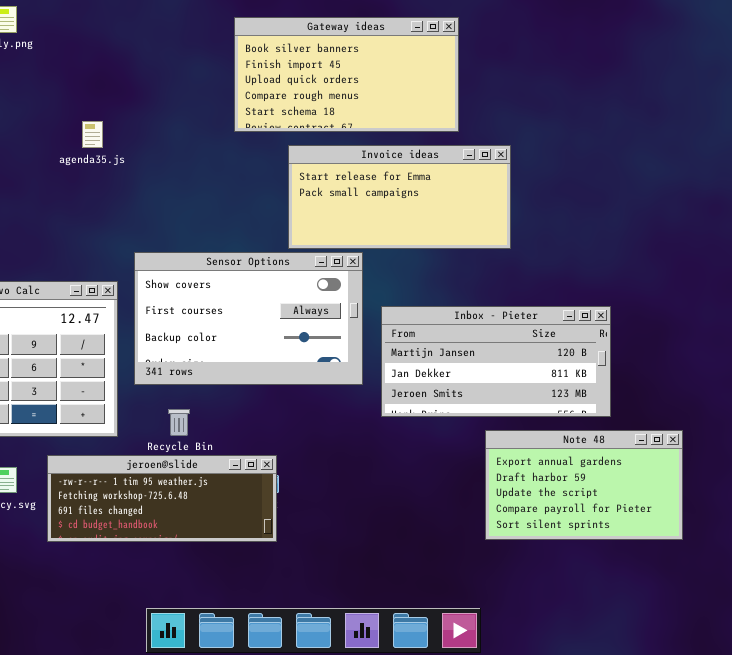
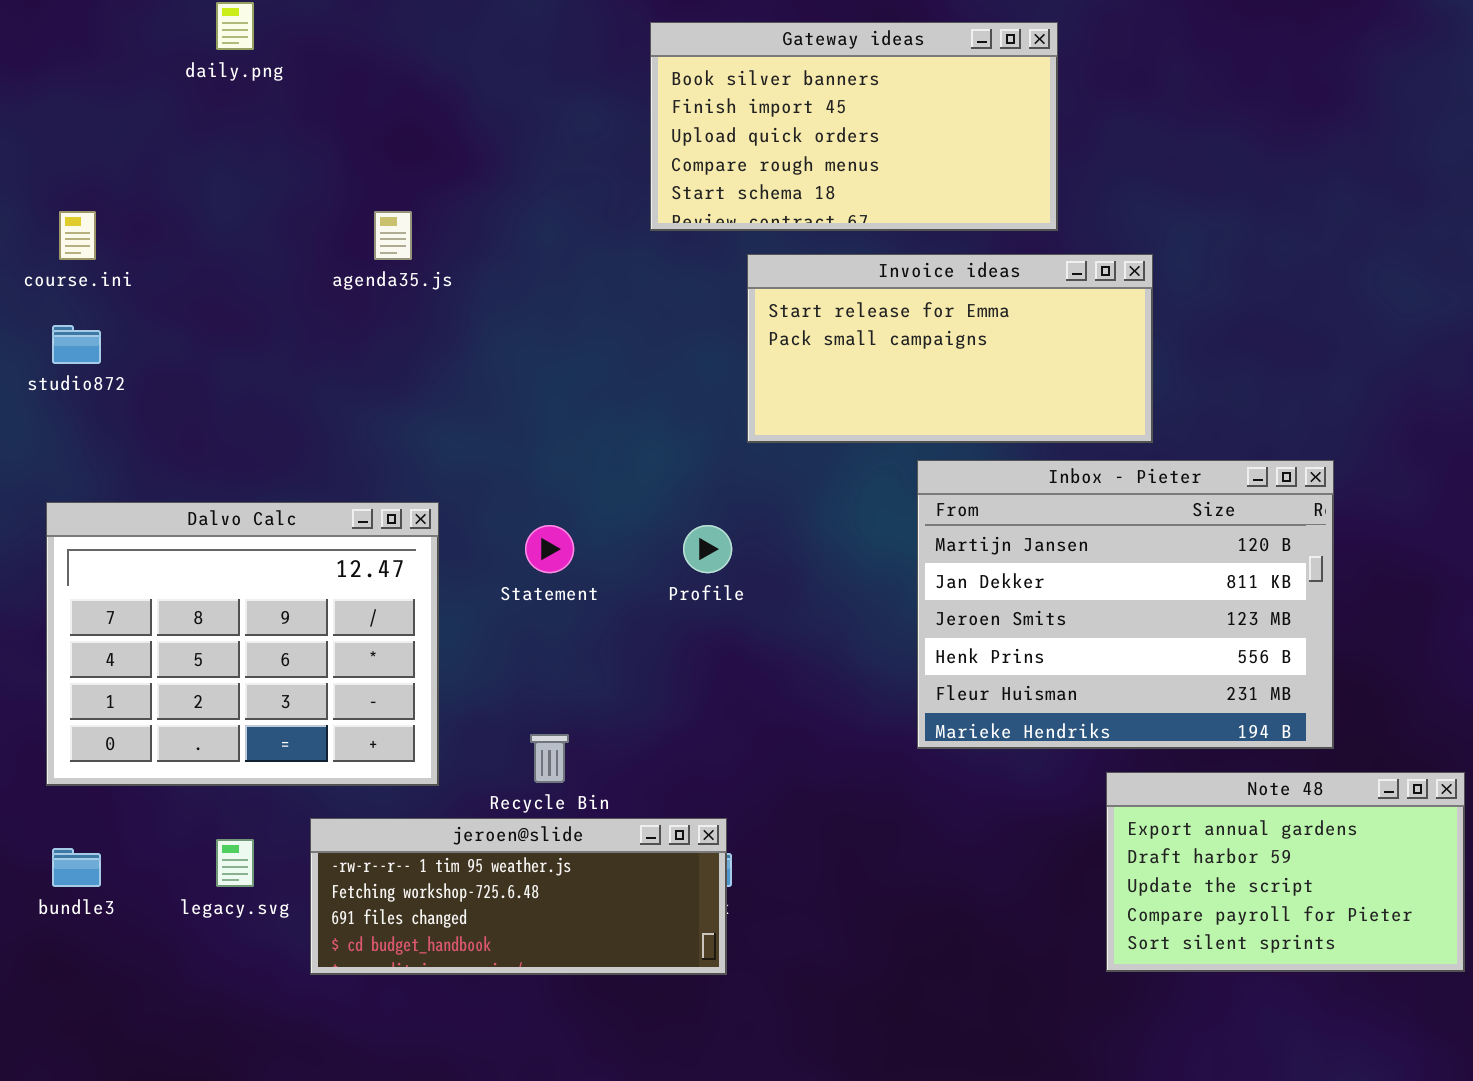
Sensor Options: [134,252,363,385] -> none, closed
Inbox - Pieter: [381,306,611,417] -> [917,460,1334,749], resized

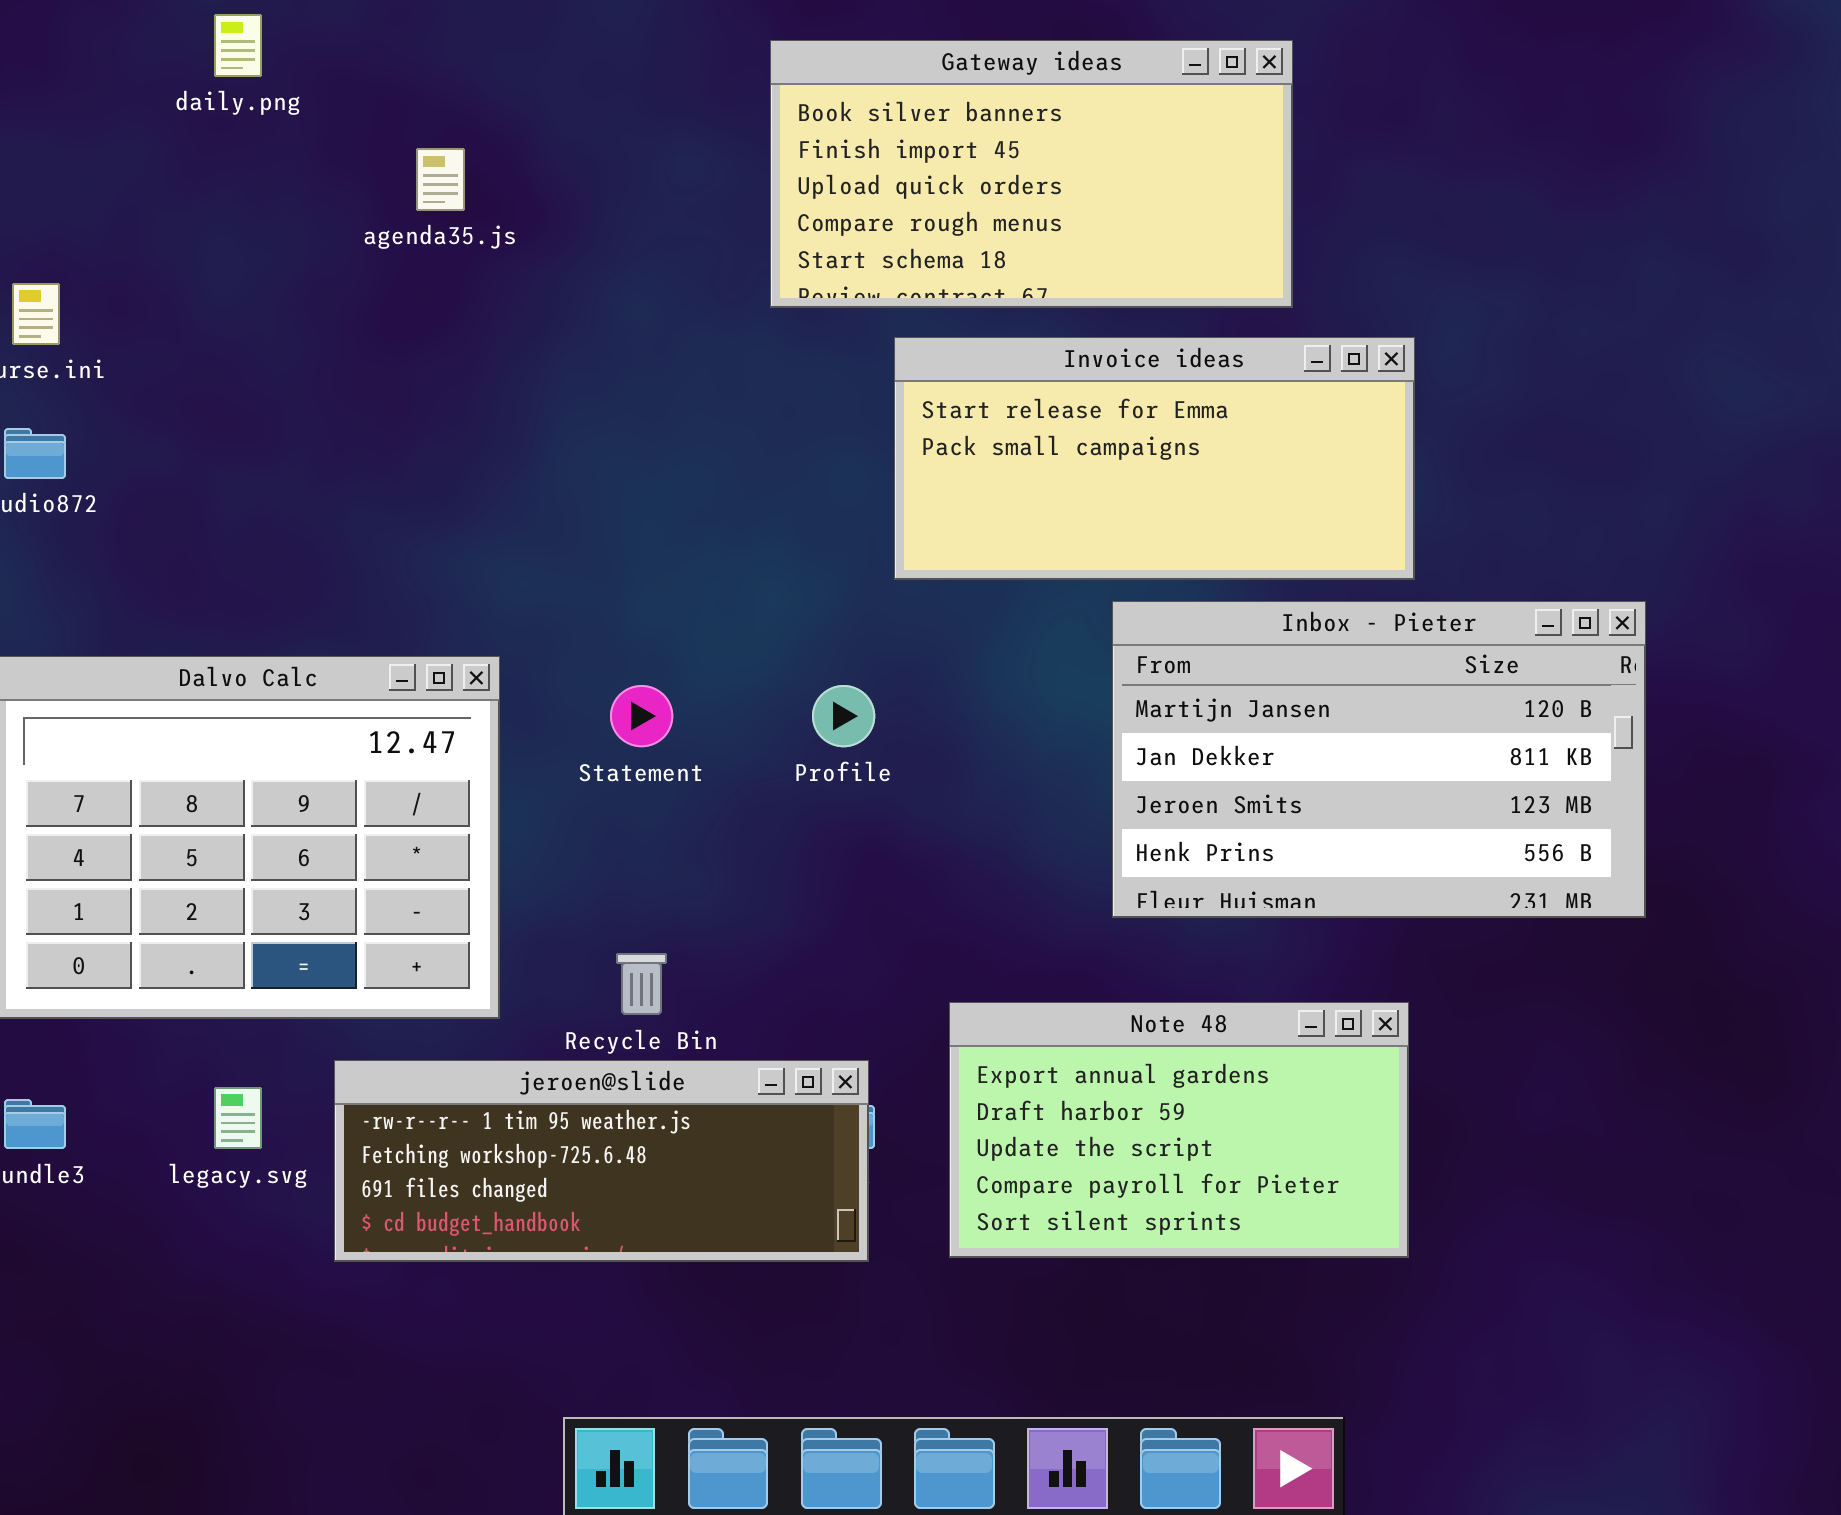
agenda35.js: [374,211,412,260] -> [416,148,465,211], moved
Inbox - Pieter: [917,460,1334,749] -> [1112,601,1646,918], resized
Note 48: [1106,772,1465,972] -> [949,1002,1409,1258], moved

